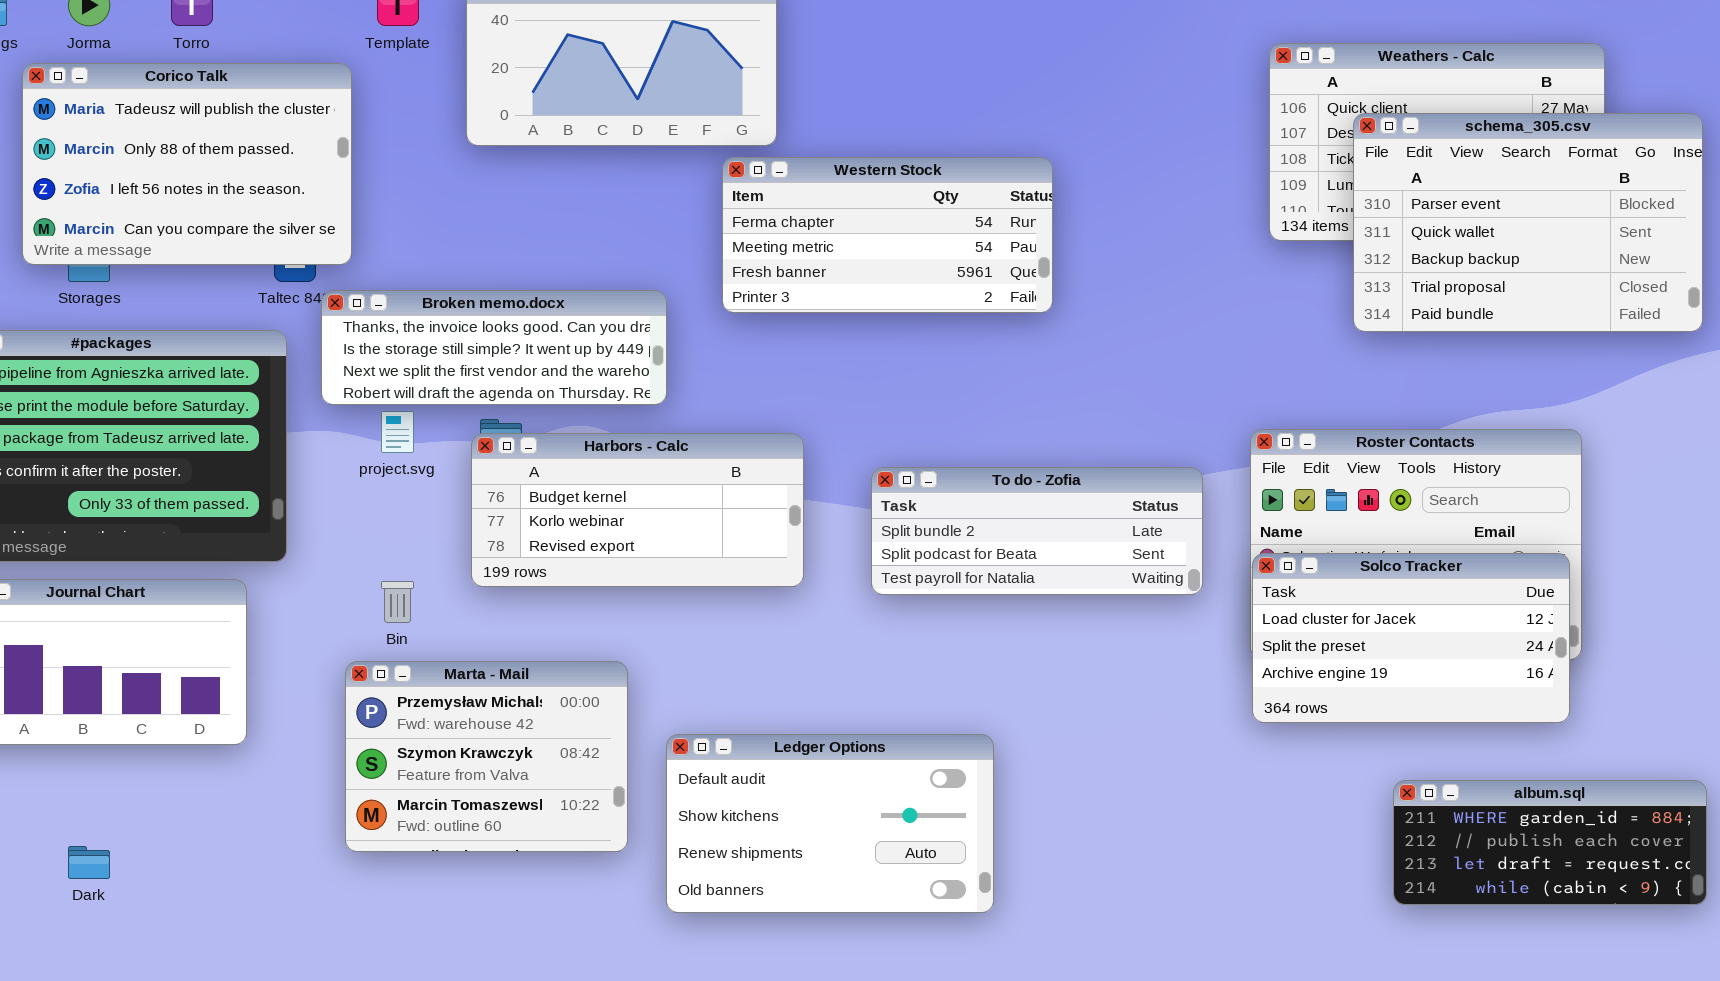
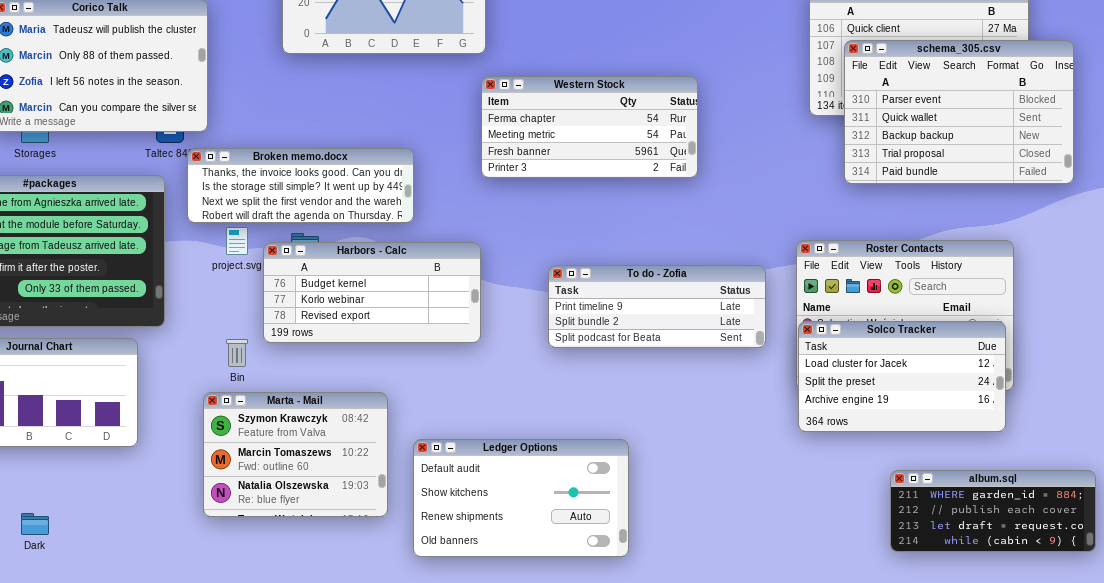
schema_305.csv: [1353,113,1703,332] -> [844,40,1074,184], moved
Western Stock: [722,157,1053,313] -> [481,76,698,178], moved
Harbors - Calc: [471,433,804,587] -> [263,242,481,343], moved
To do - Zofia: [871,467,1203,595] -> [548,265,766,348], scrolled up 1 row
Marta - Mail: [345,661,628,852] -> [203,392,388,517], scrolled down 1 row

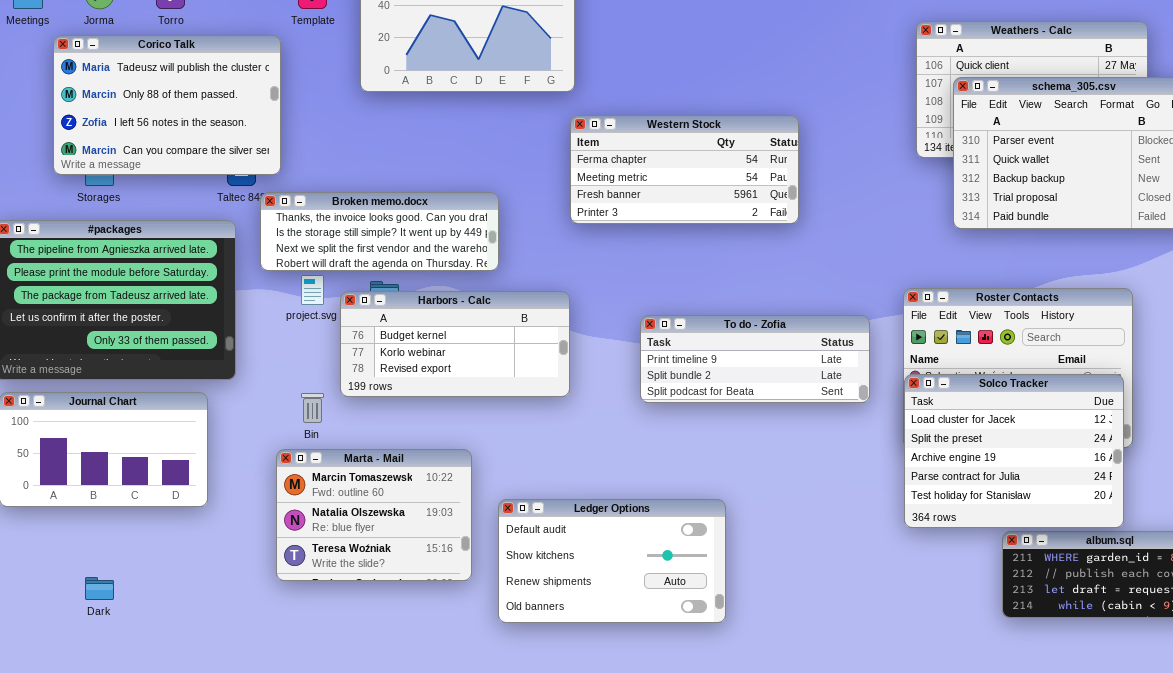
Solco Tracker: [798,321,1006,432] -> [904,374,1124,528], resized
Marta - Mail: [203,392,388,517] -> [276,449,472,581], scrolled down 1 row

